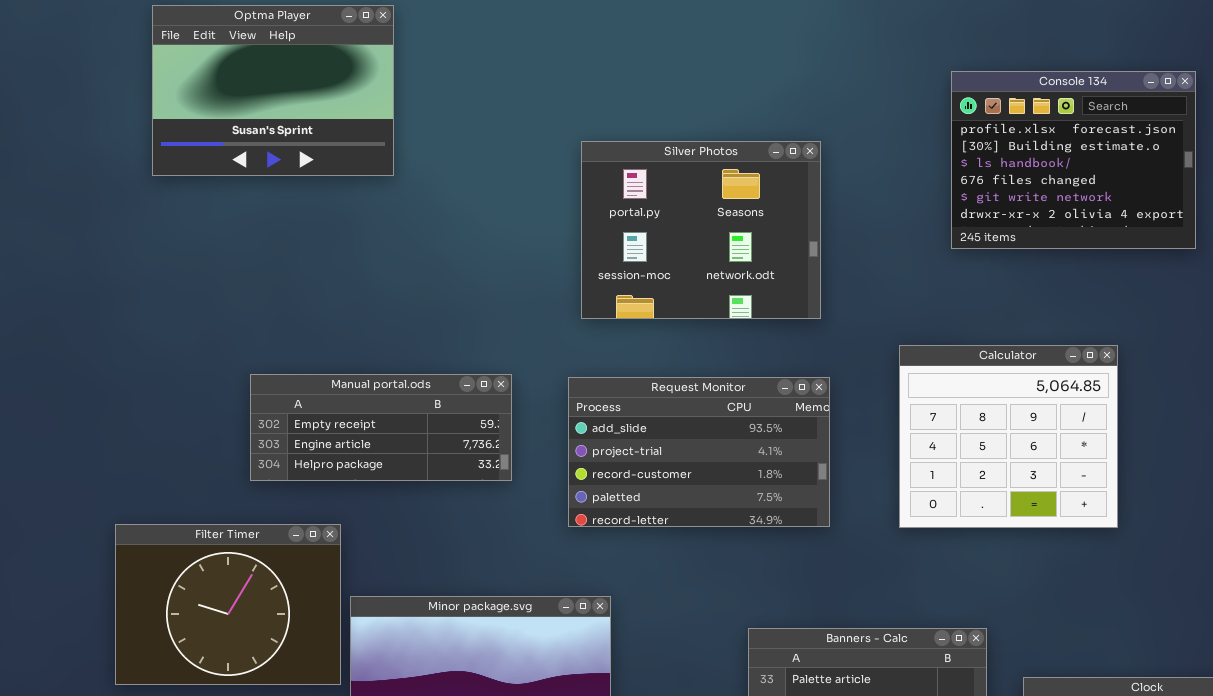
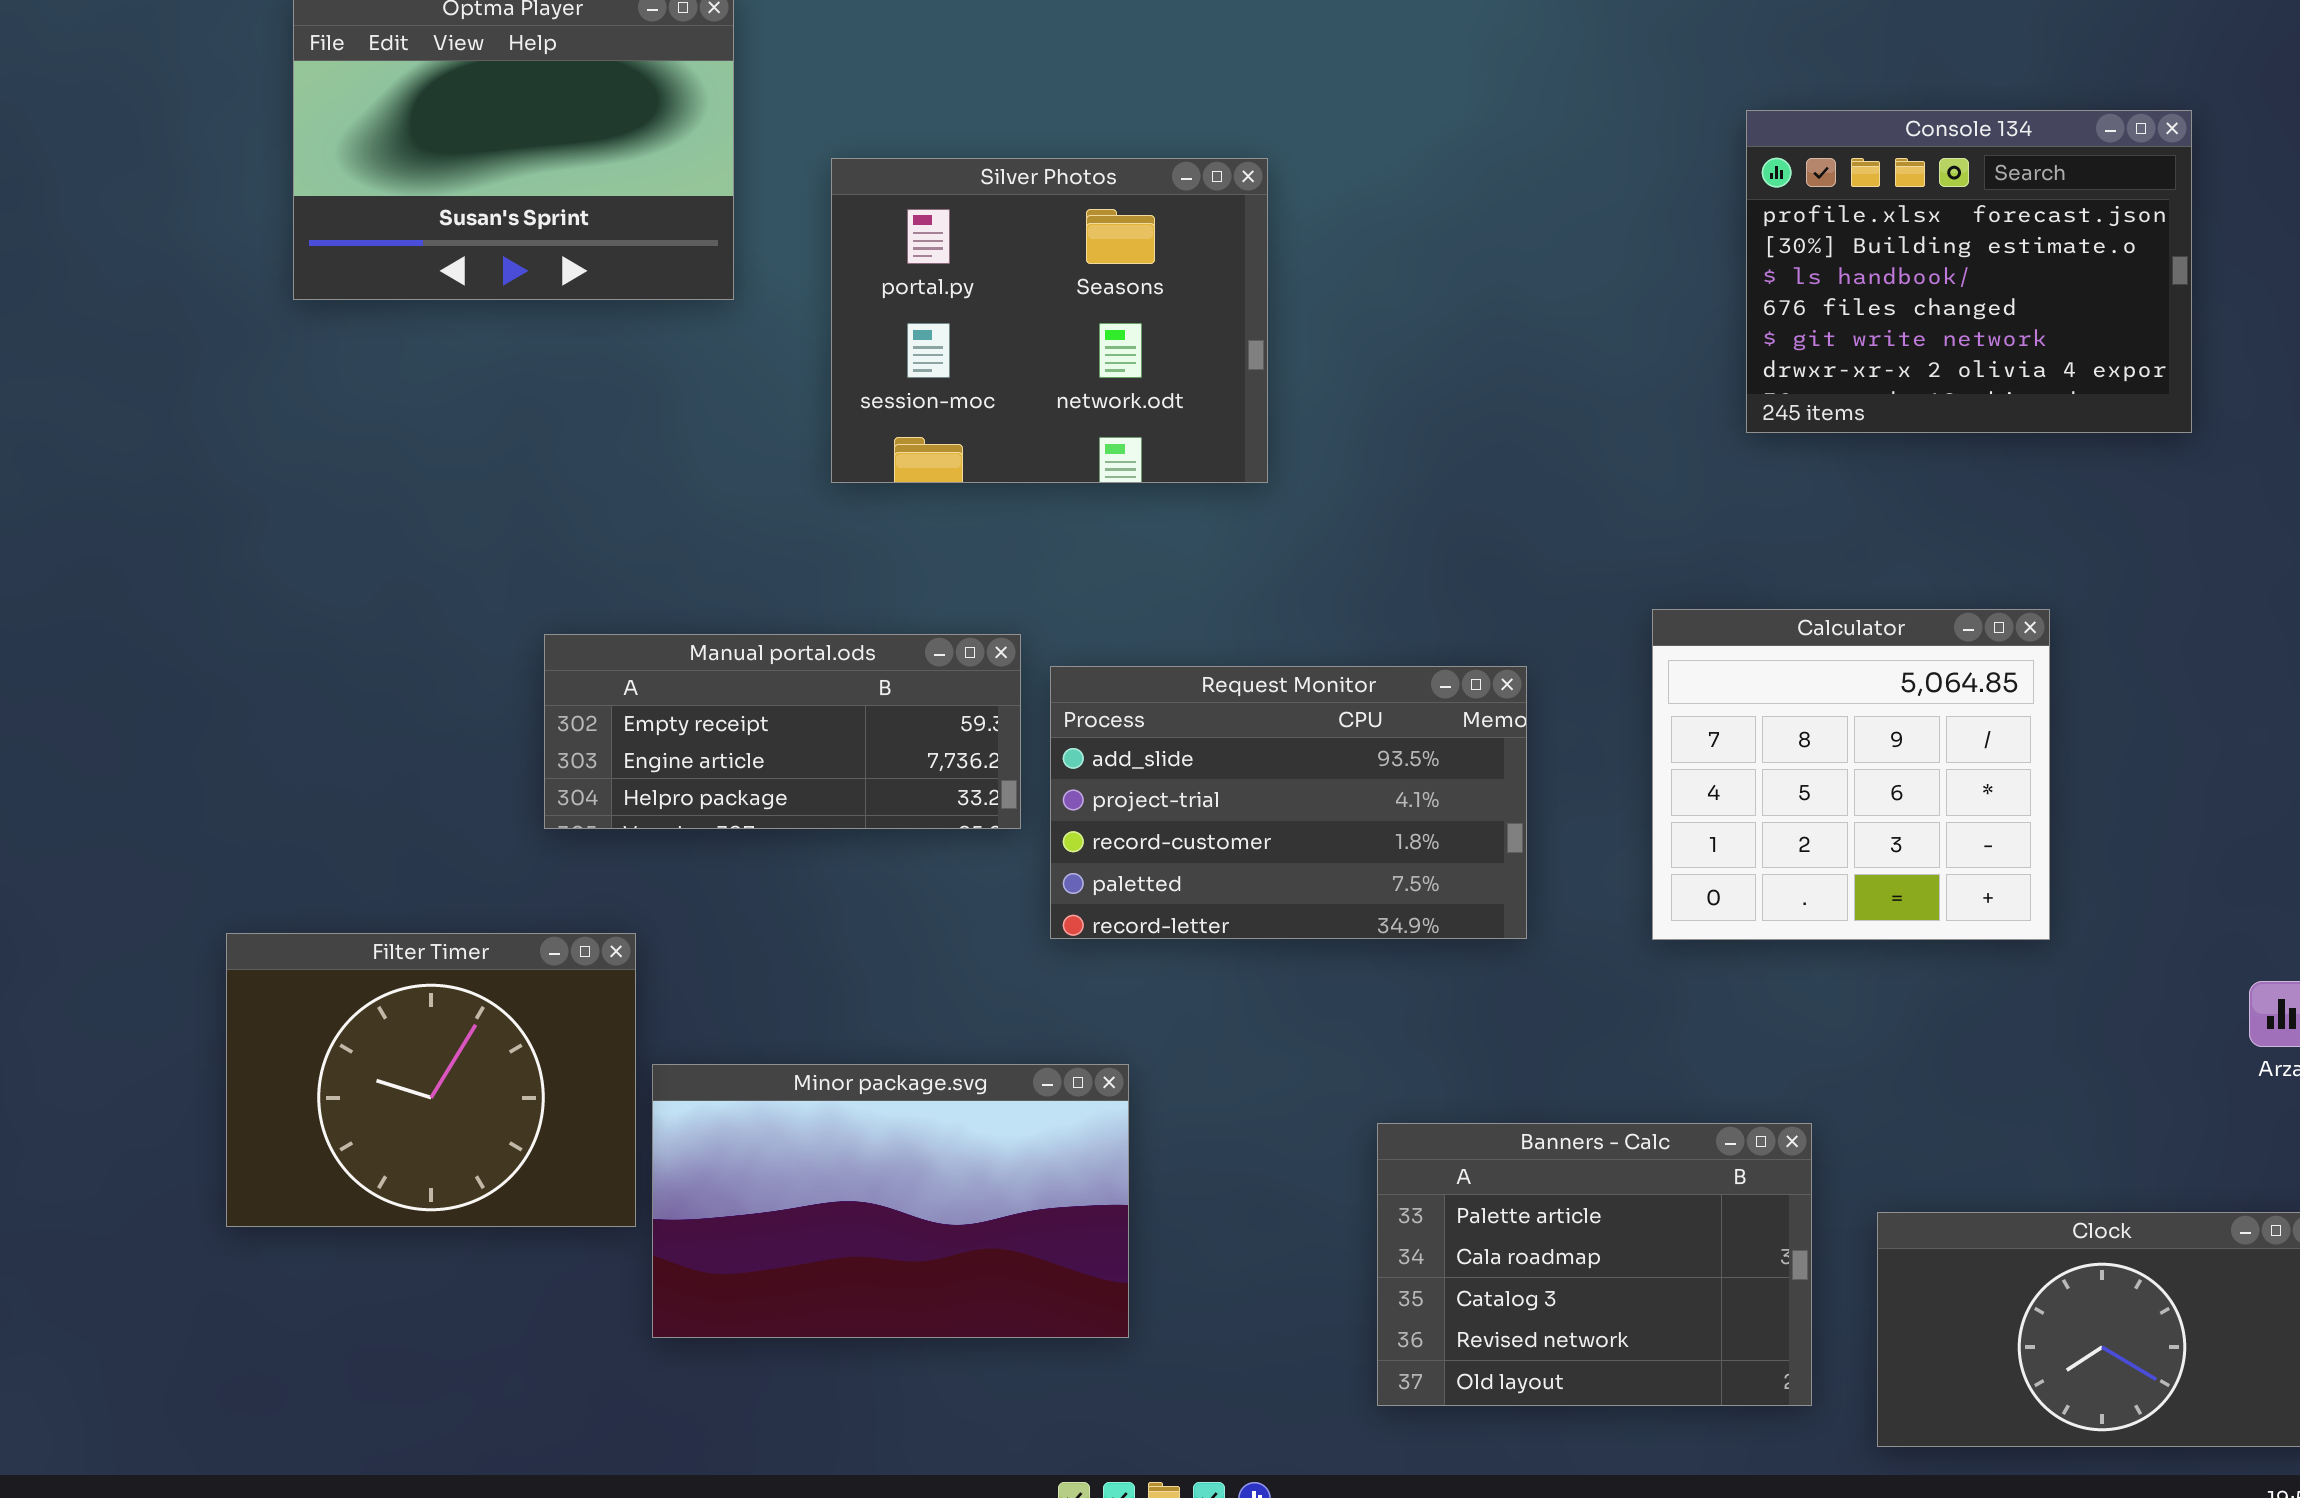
Silver Photos: [581,141,821,319] -> [831,158,1268,483], moved
Manual portal.ods: [250,374,512,481] -> [544,634,1021,829], moved

